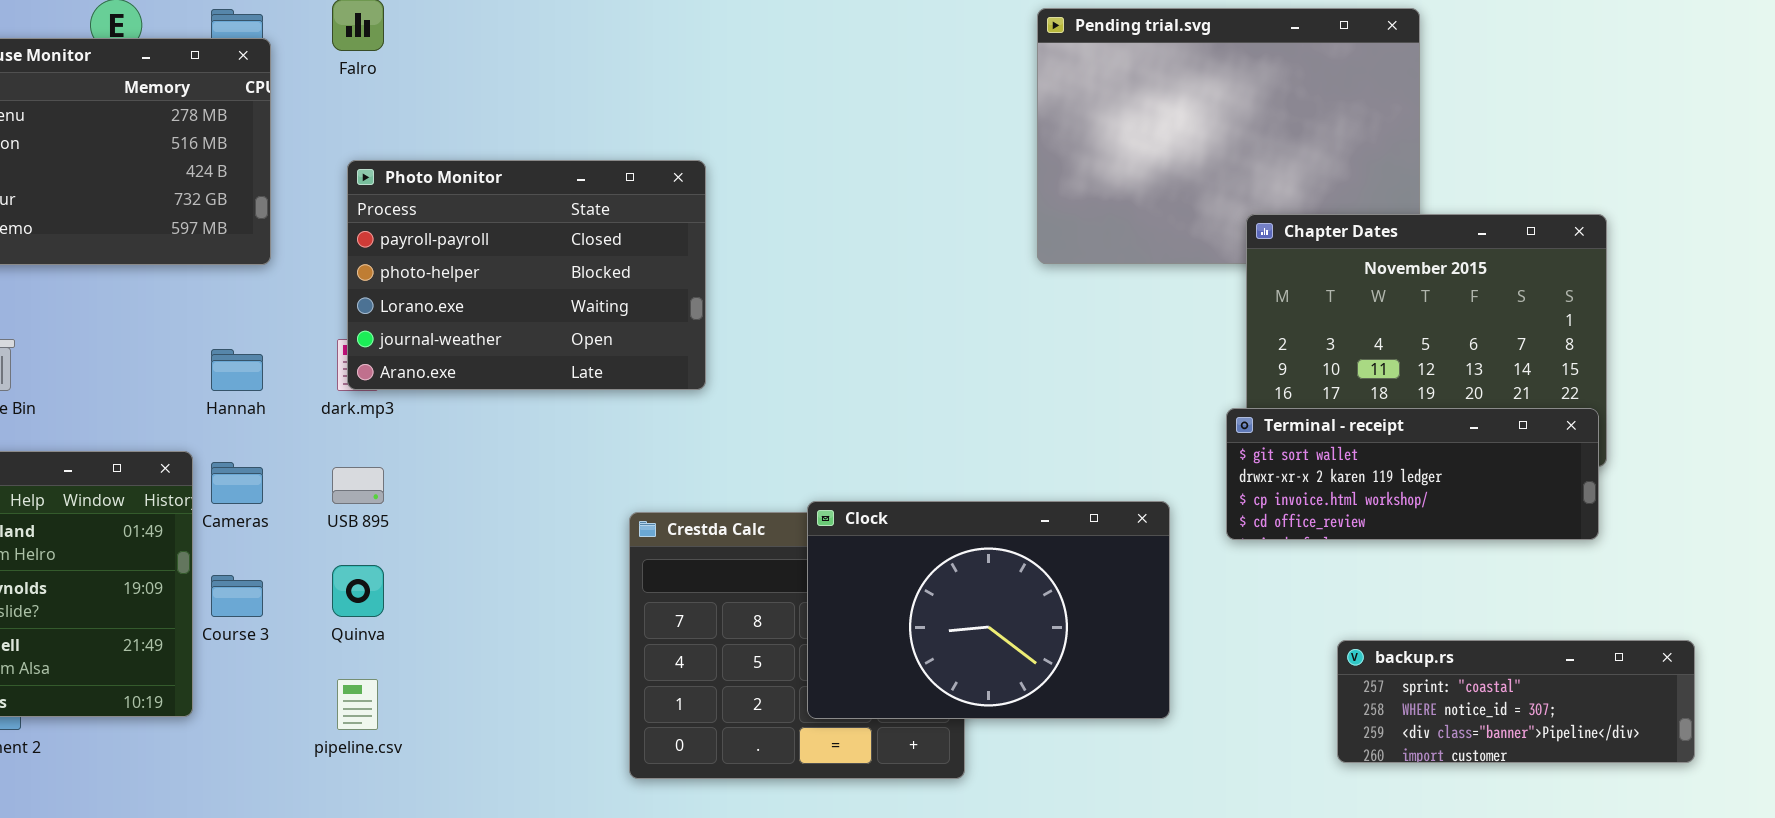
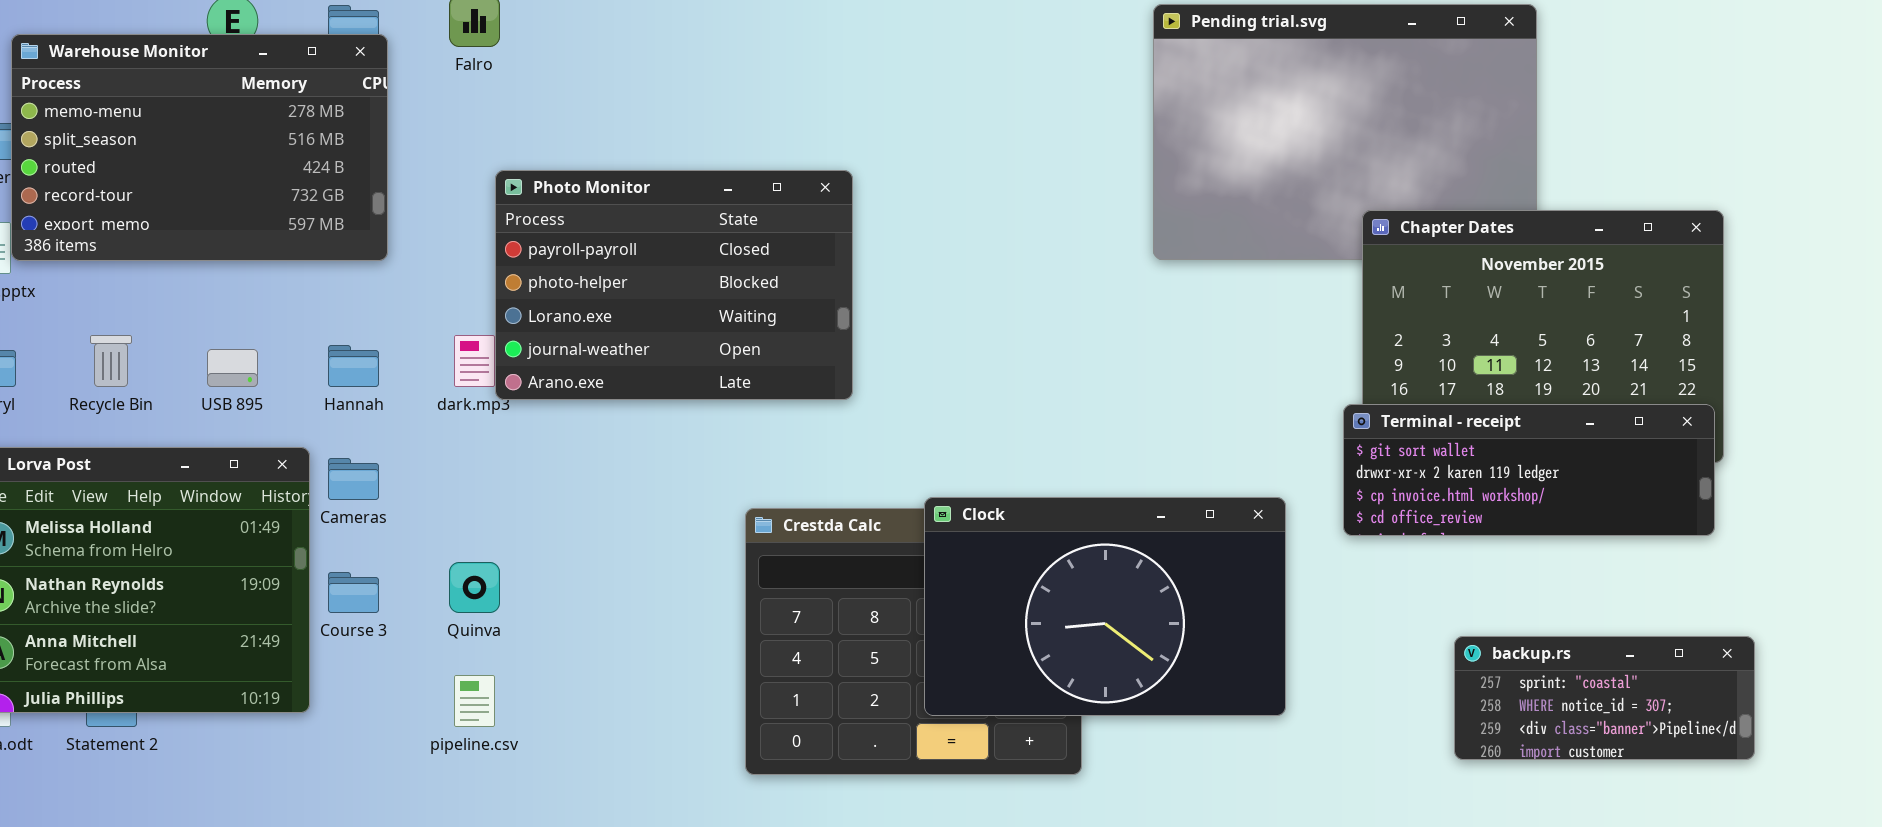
Photo Monitor: [347,160,706,390] -> [495,170,853,400], moved
USB 895: [332,467,384,504] -> [207,349,258,387], moved
backup.rs: [1337,640,1695,763] -> [1454,636,1755,760], resized

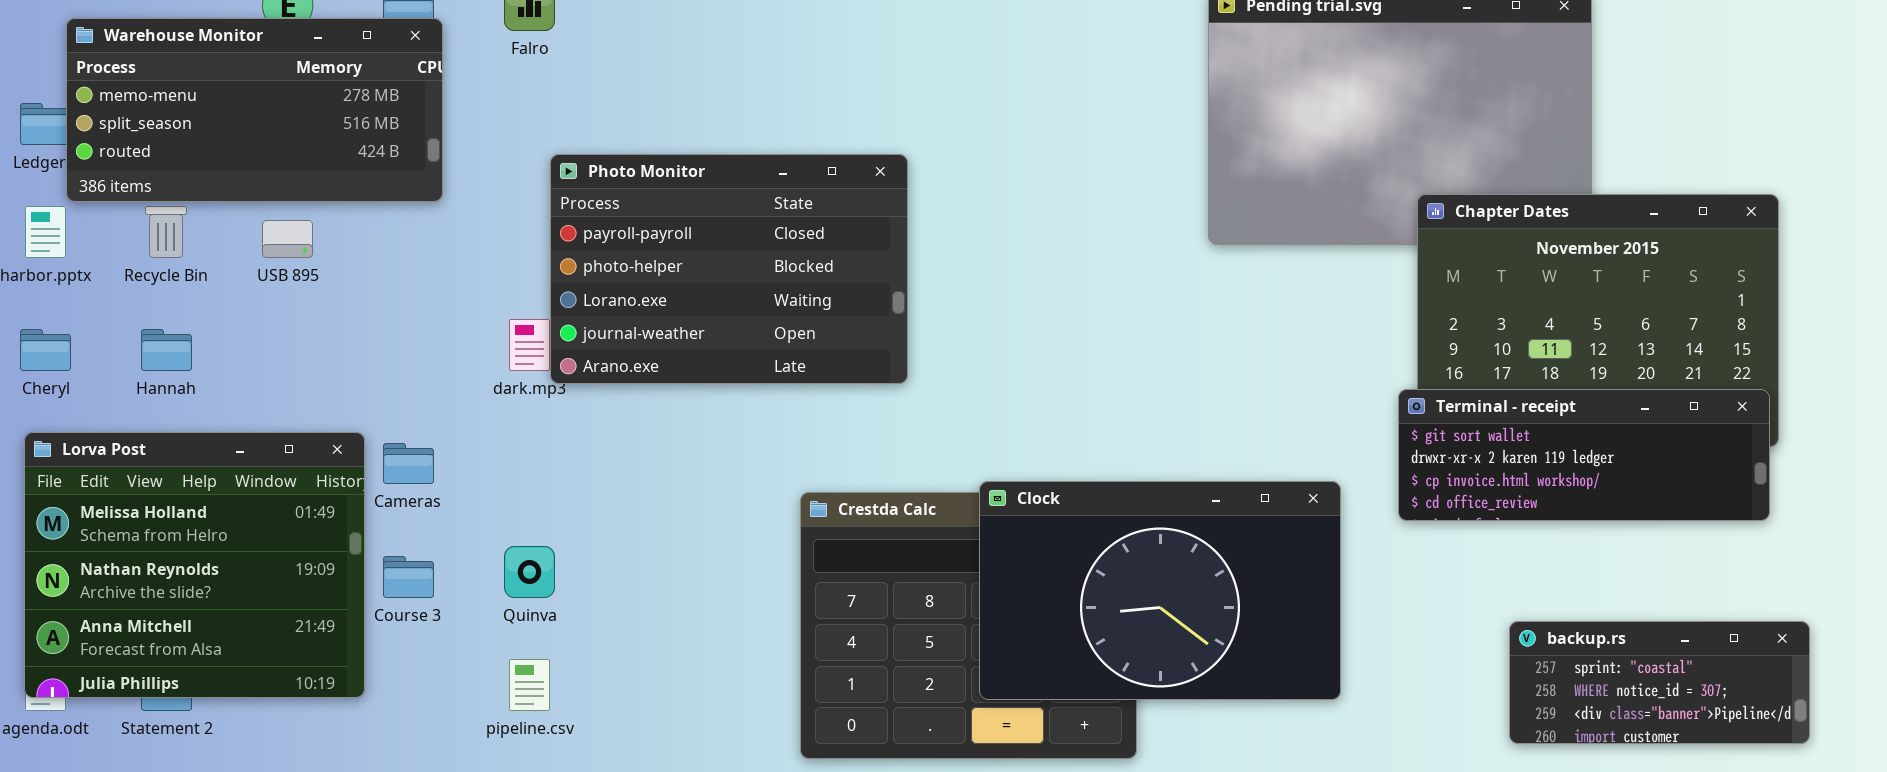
Warehouse Monitor: [11,34,388,261] -> [66,18,443,202], resized
Recycle Bin: [90,335,132,387] -> [145,206,187,258], moved
Hannah: [328,345,379,387] -> [141,329,192,371], moved
USB 895: [207,349,258,387] -> [262,220,313,258], moved

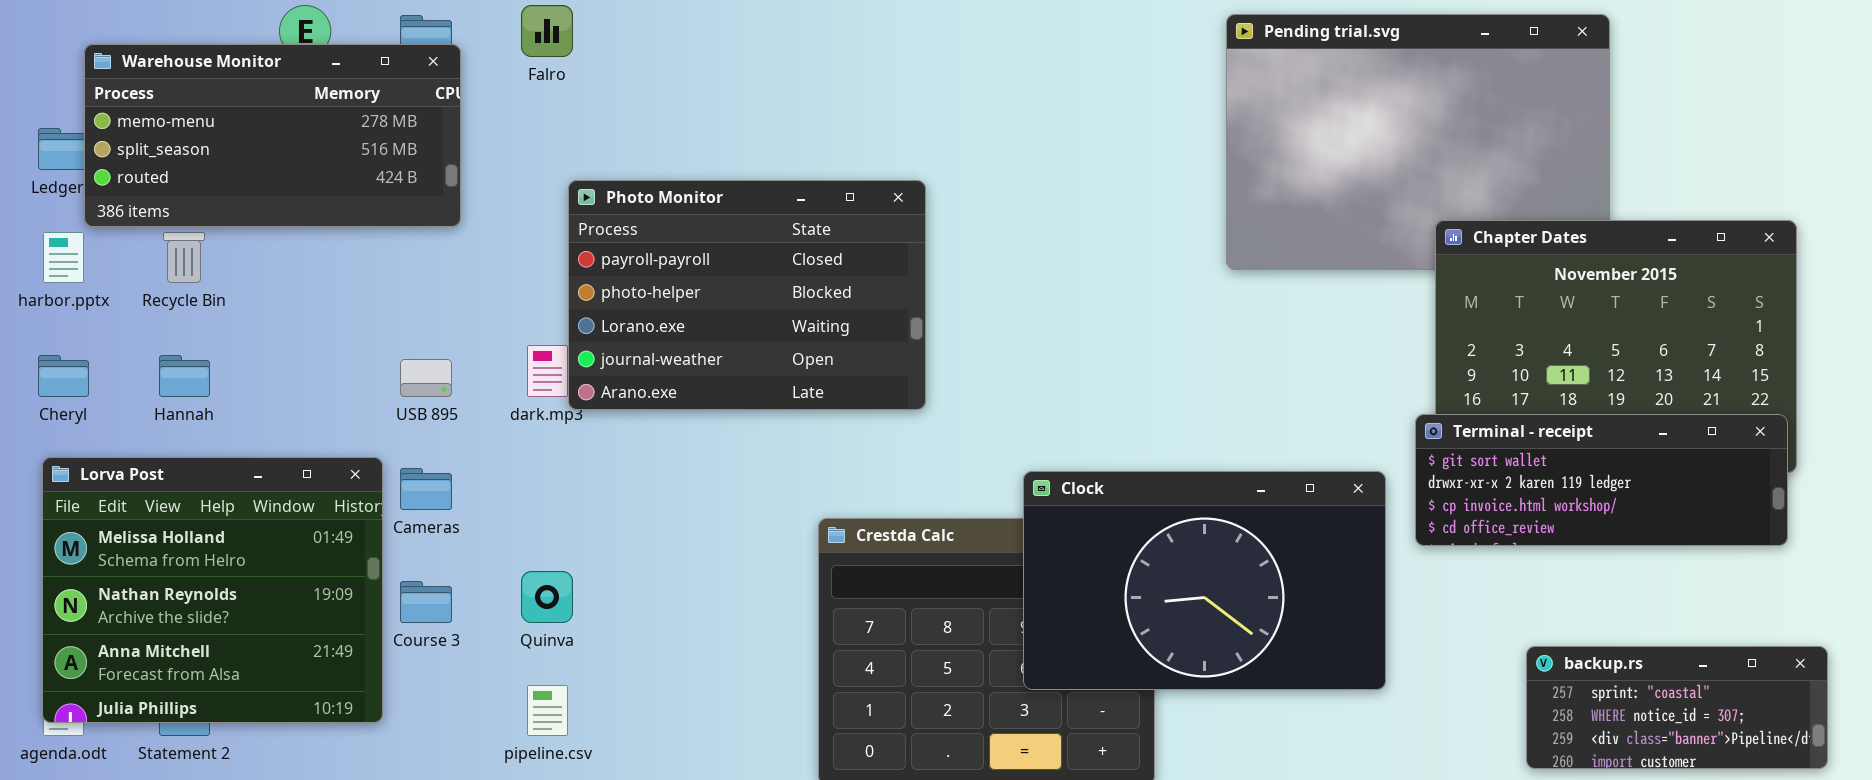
USB 895: [262,220,313,258] -> [400,359,452,397], moved
Clock: [979,481,1341,700] -> [1023,471,1386,690], moved

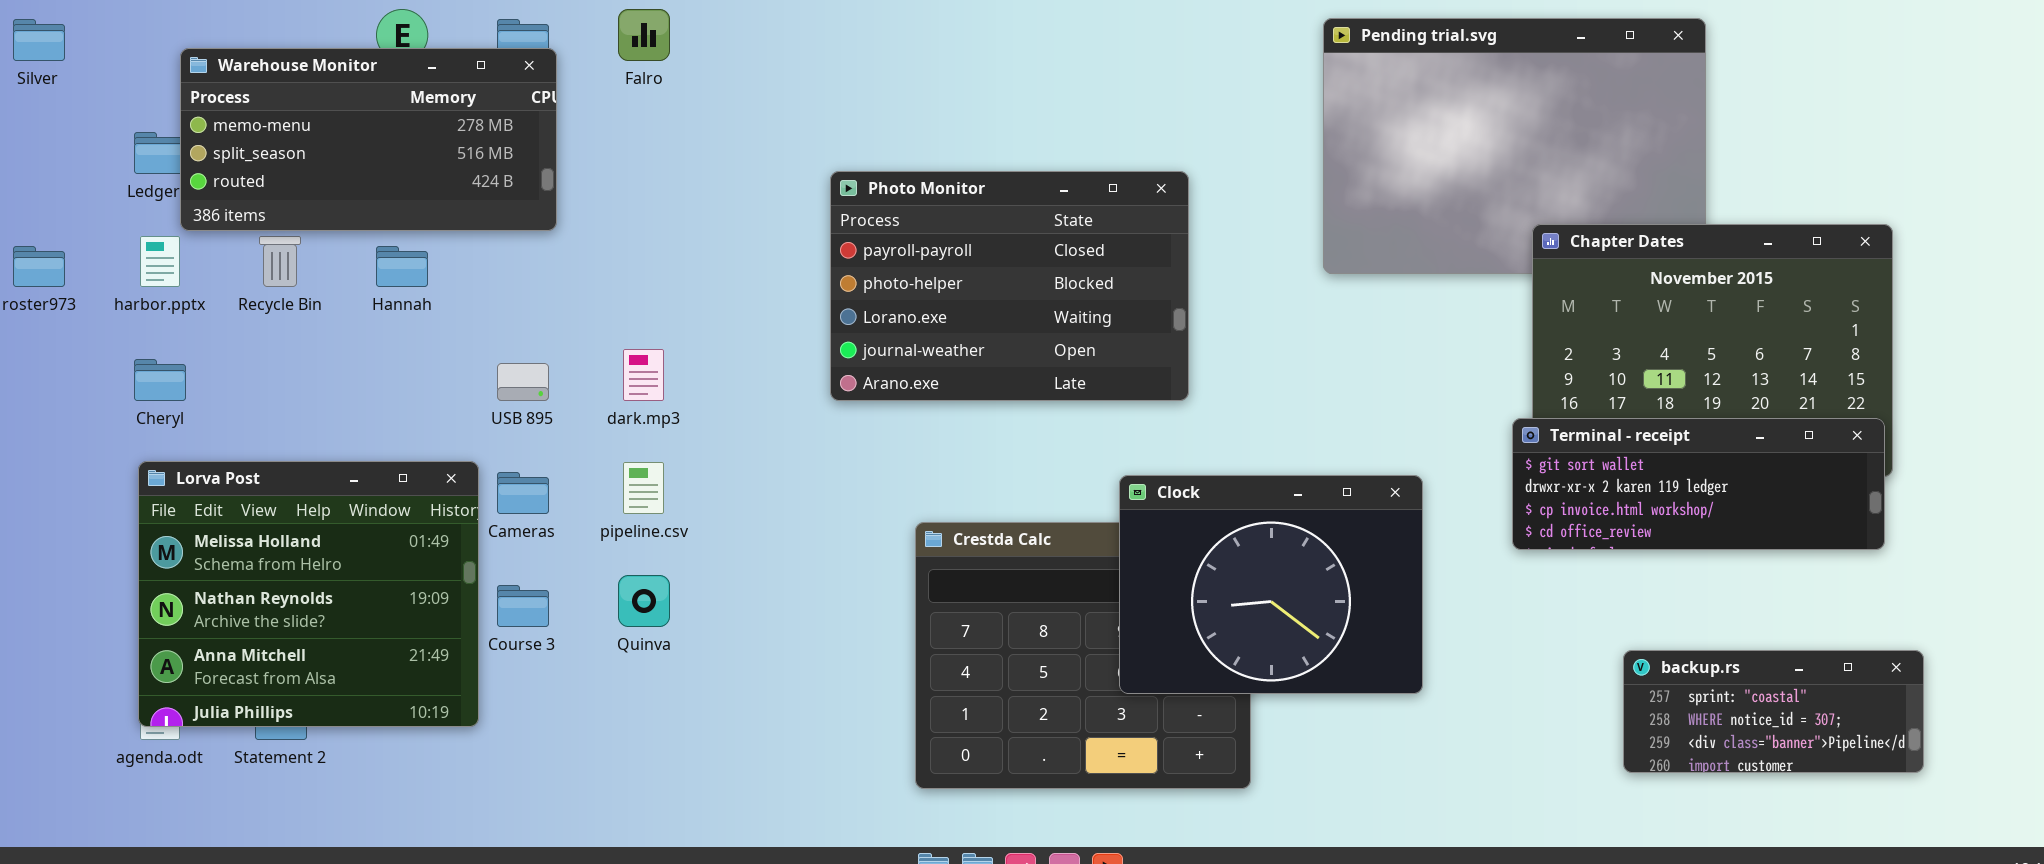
Photo Monitor: [568,180,926,410] -> [830,171,1189,401], moved
Hannah: [159,355,210,397] -> [376,246,428,287], moved
Clock: [1023,471,1386,690] -> [1119,475,1423,694], resized
pipeline.csv: [527,685,568,736] -> [623,462,664,514], moved

